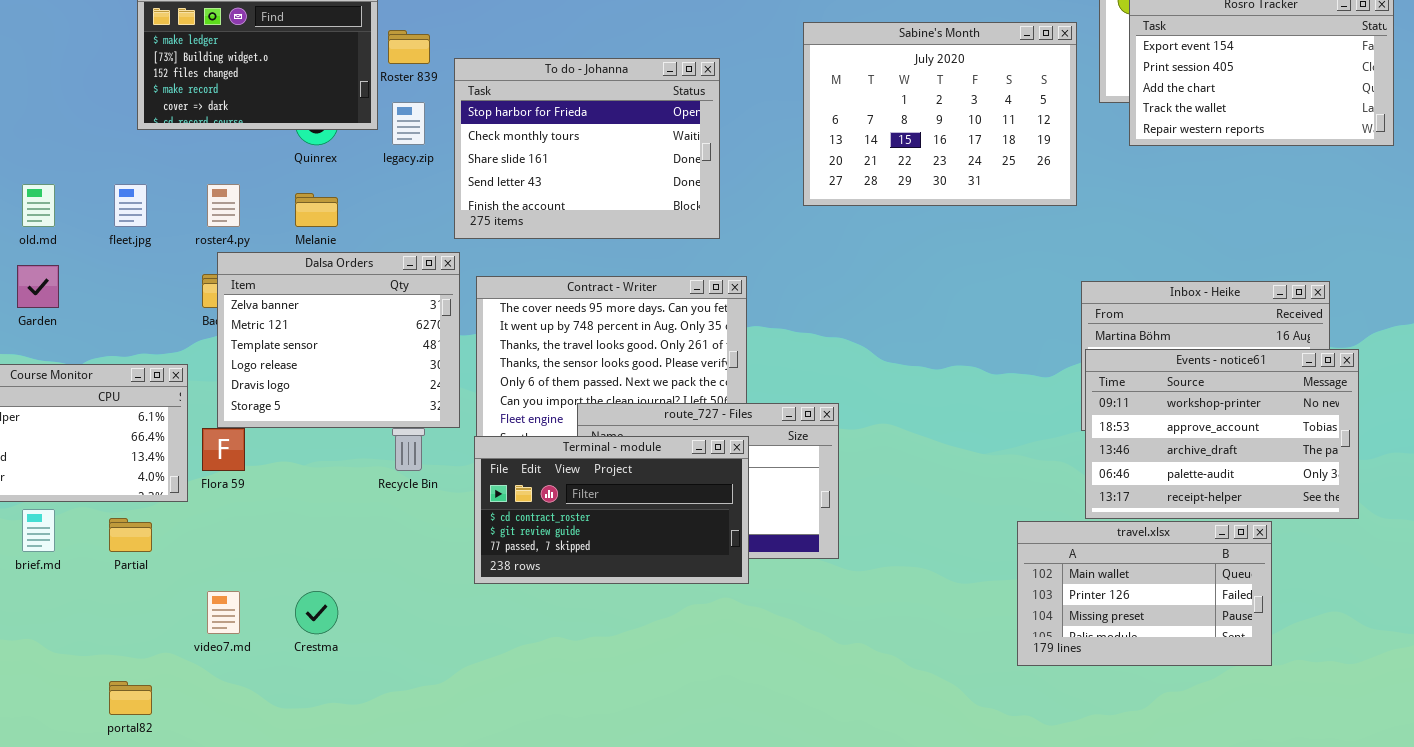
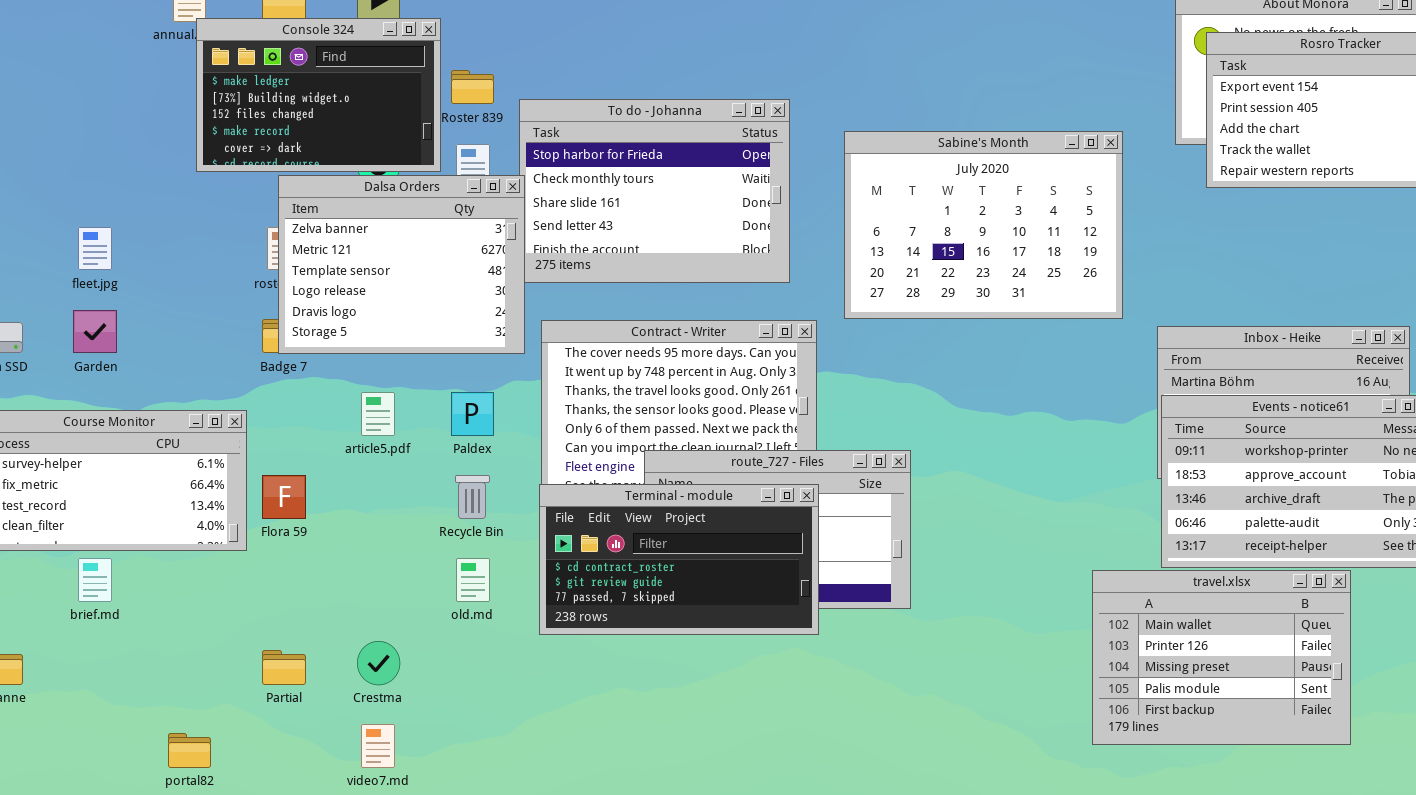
Sabine's Month: [803,22,1077,206] -> [844,131,1123,319], moved
old.md: [22,184,55,227] -> [456,558,490,602], moved
fleet.jpg: [114,184,147,227] -> [78,227,112,270], moved
Dalsa Orders: [217,252,460,428] -> [278,175,525,354], moved
Partial: [109,518,152,552] -> [262,650,306,685], moved
travel.xlsx: [1017,521,1272,666] -> [1092,570,1351,745], resized
video7.md: [207,591,240,634] -> [361,724,395,768], moved

